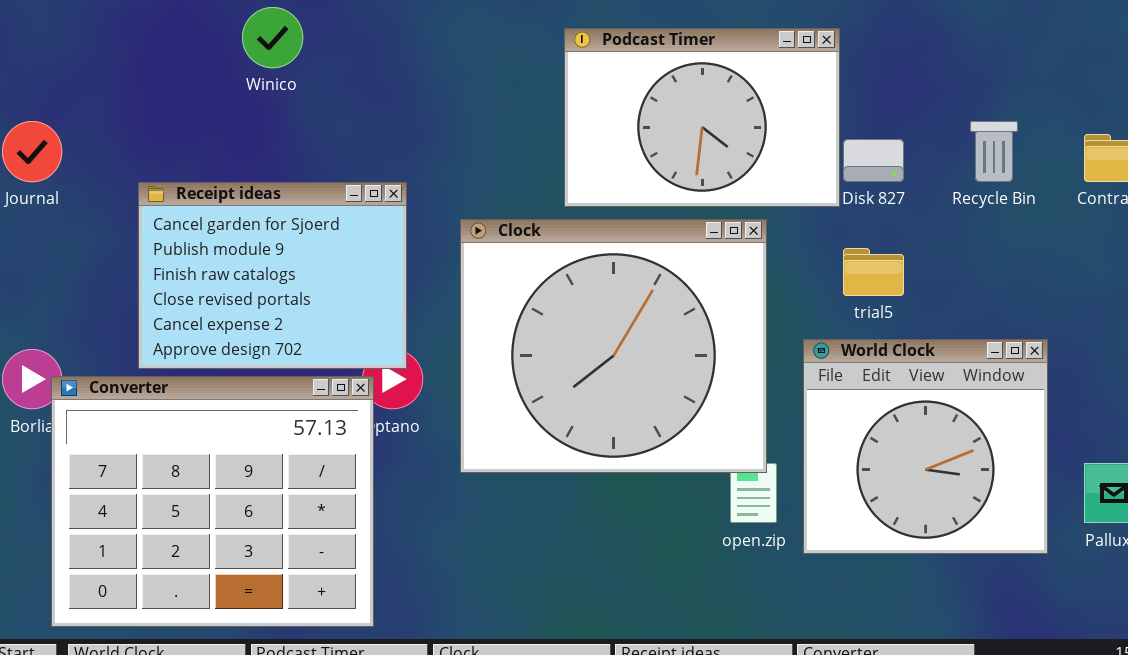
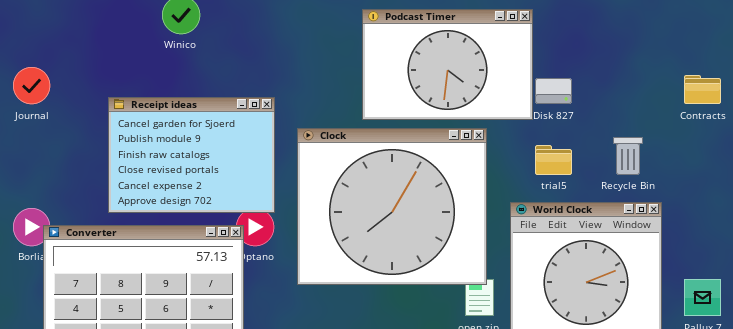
Recycle Bin: [970,121,1018,182] -> [613,137,643,175], moved
Receipt ideas: [138,182,407,369] -> [108,97,275,213], moved

